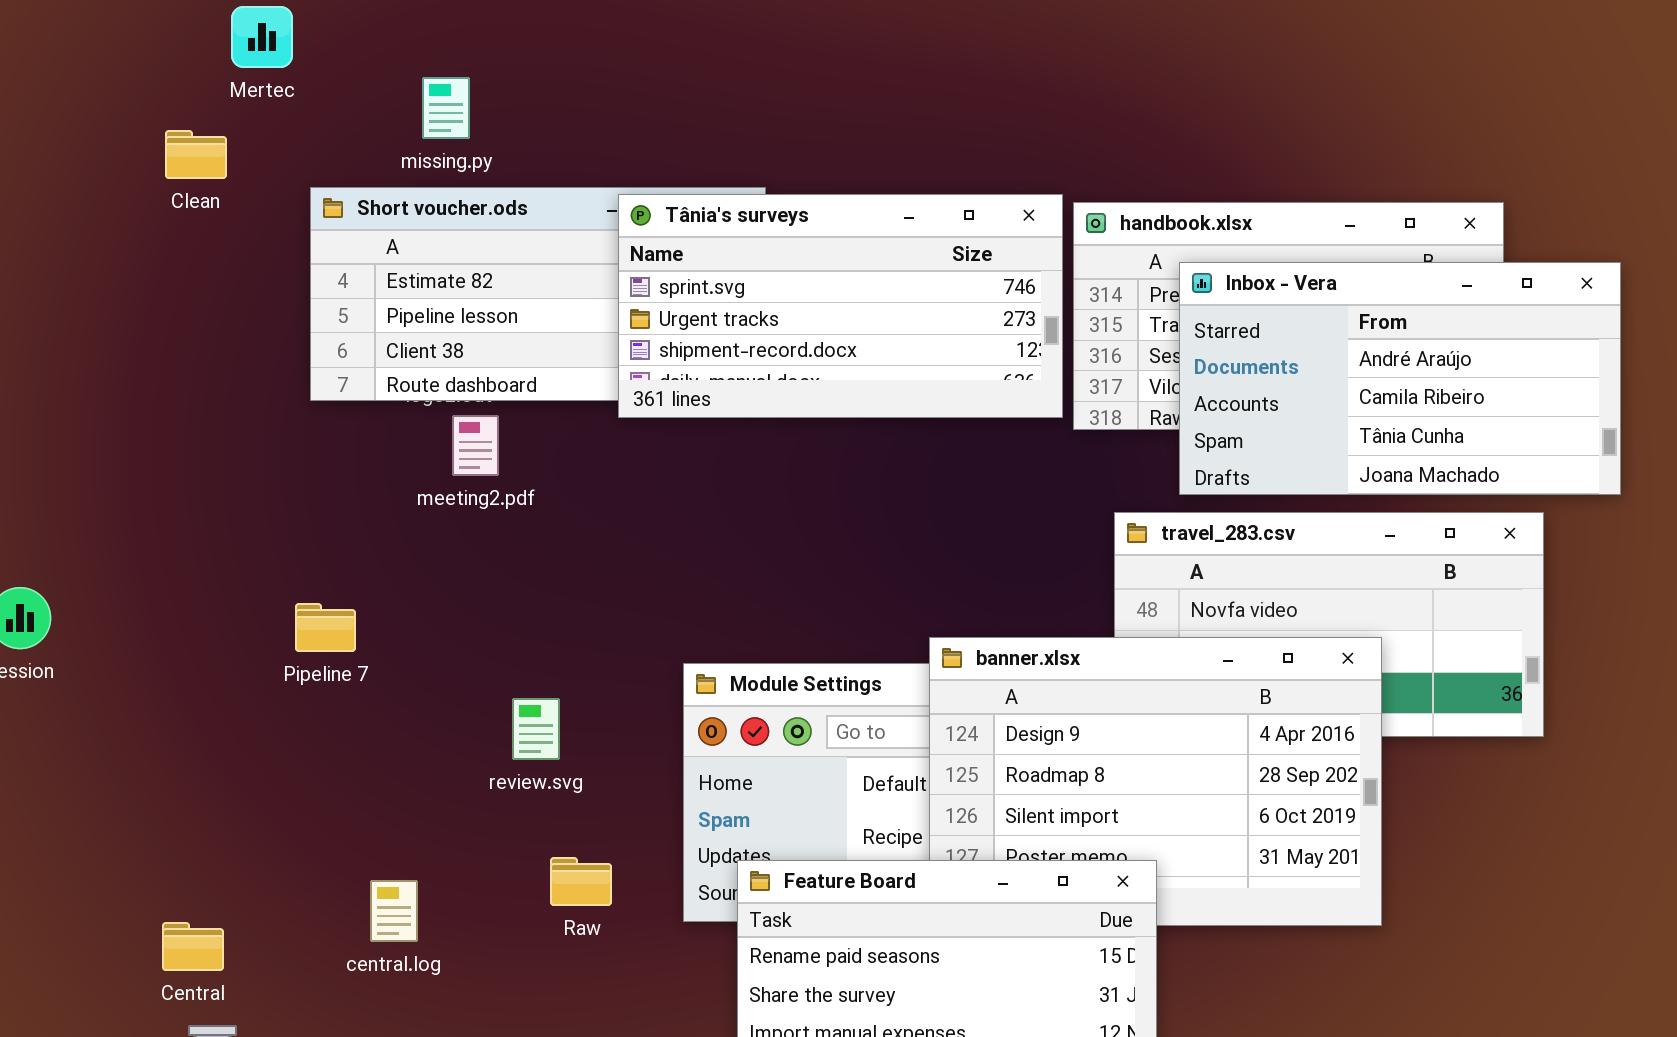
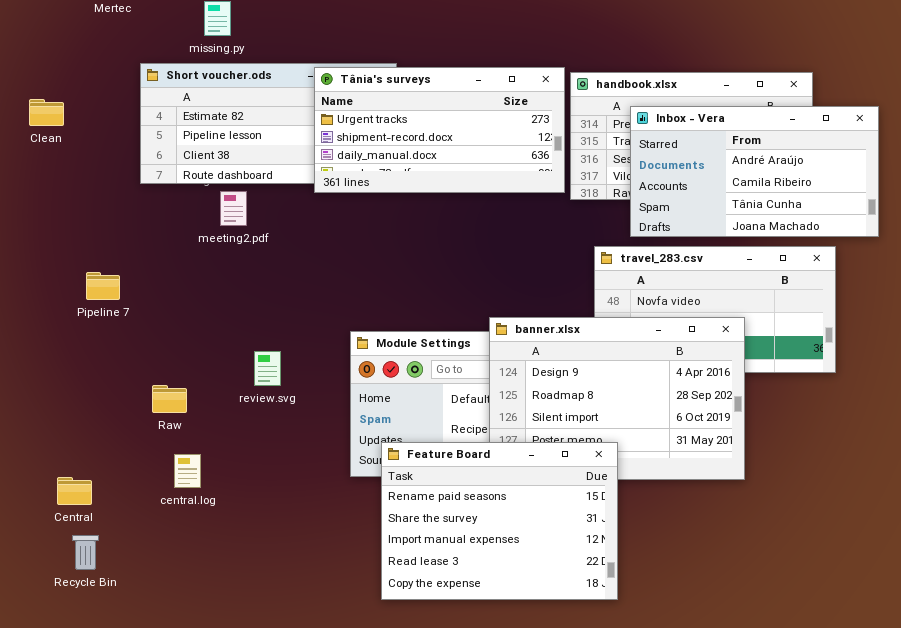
Clean: [165,130,227,179] -> [29,99,64,126], moved
Tânia's surveys: [618,194,1063,418] -> [314,67,565,193], scrolled down 1 row
Pipeline 7: [295,603,356,652] -> [86,272,120,300], moved
Raw: [550,857,612,906] -> [152,385,187,413], moved

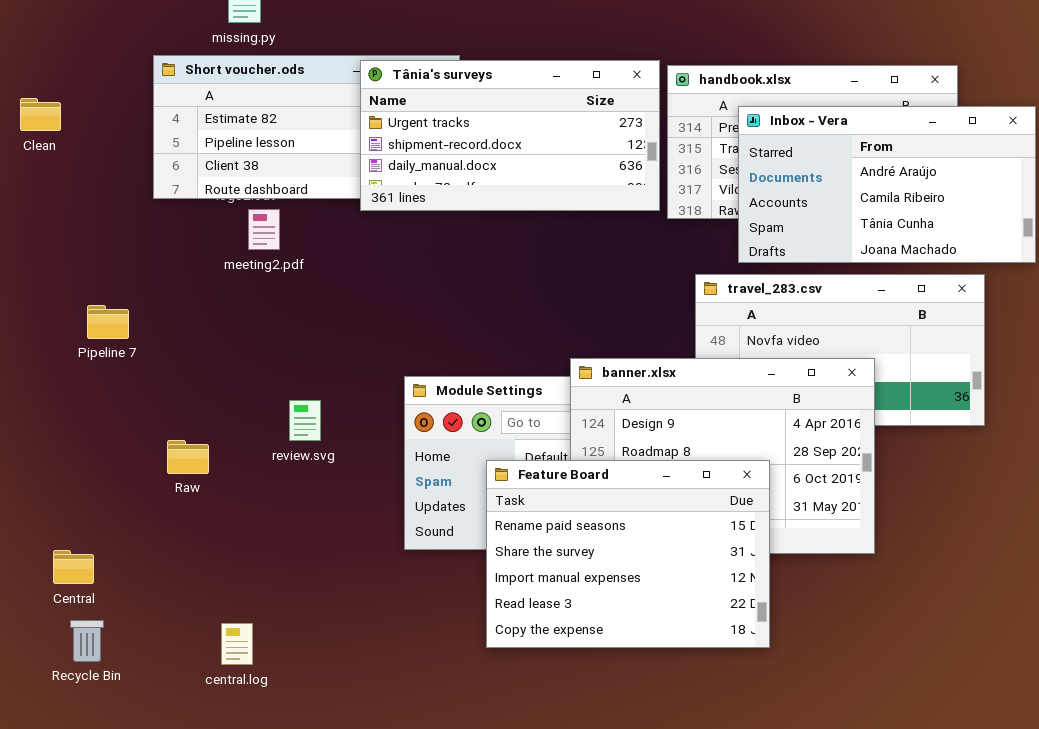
Feature Board: [381,442,618,600] -> [486,460,770,648], moved
central.log: [174,454,201,488] -> [221,623,253,665], moved

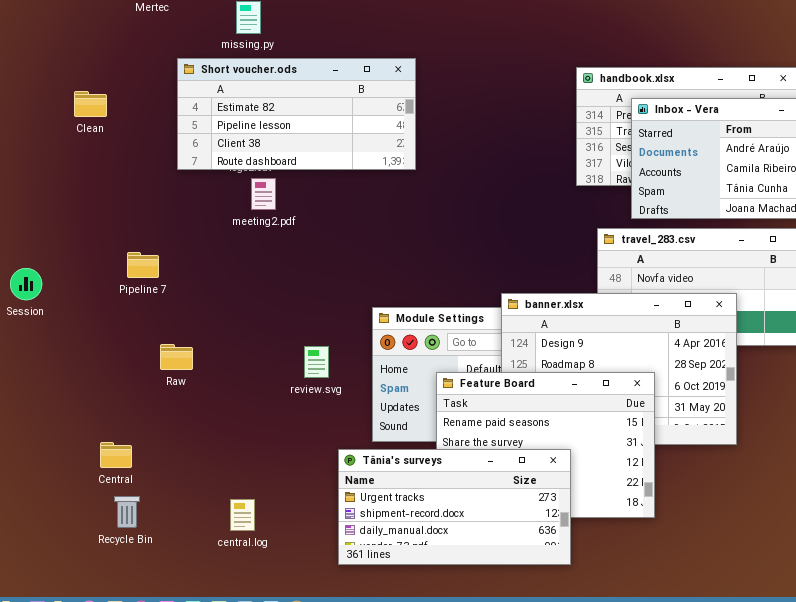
Tânia's surveys: [360,60,660,211] -> [338,449,571,565], moved
review.svg: [289,400,321,441] -> [304,346,329,378], moved
Raw: [167,440,209,474] -> [160,344,193,370], moved

